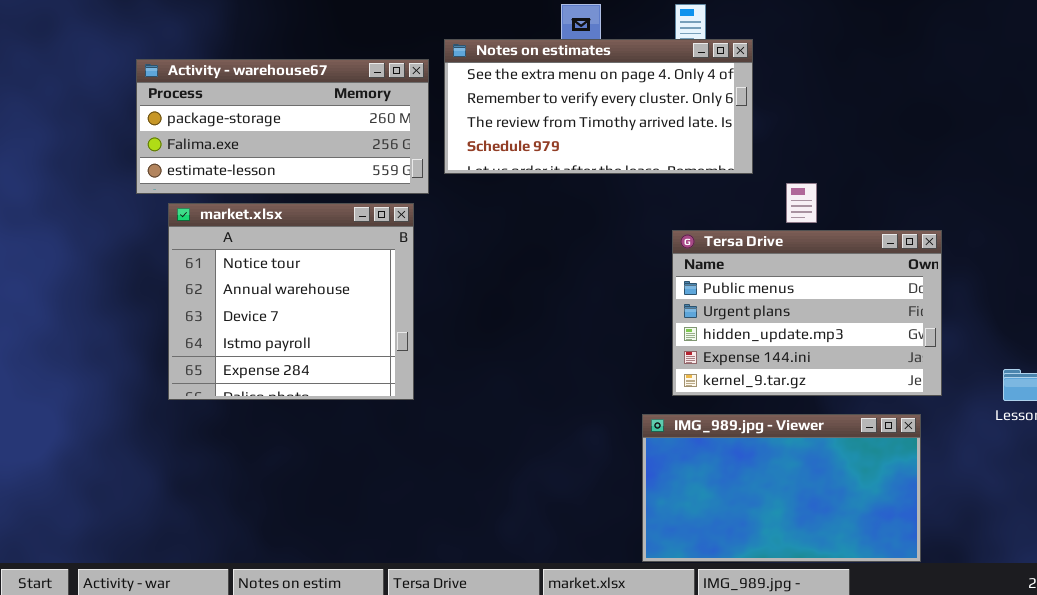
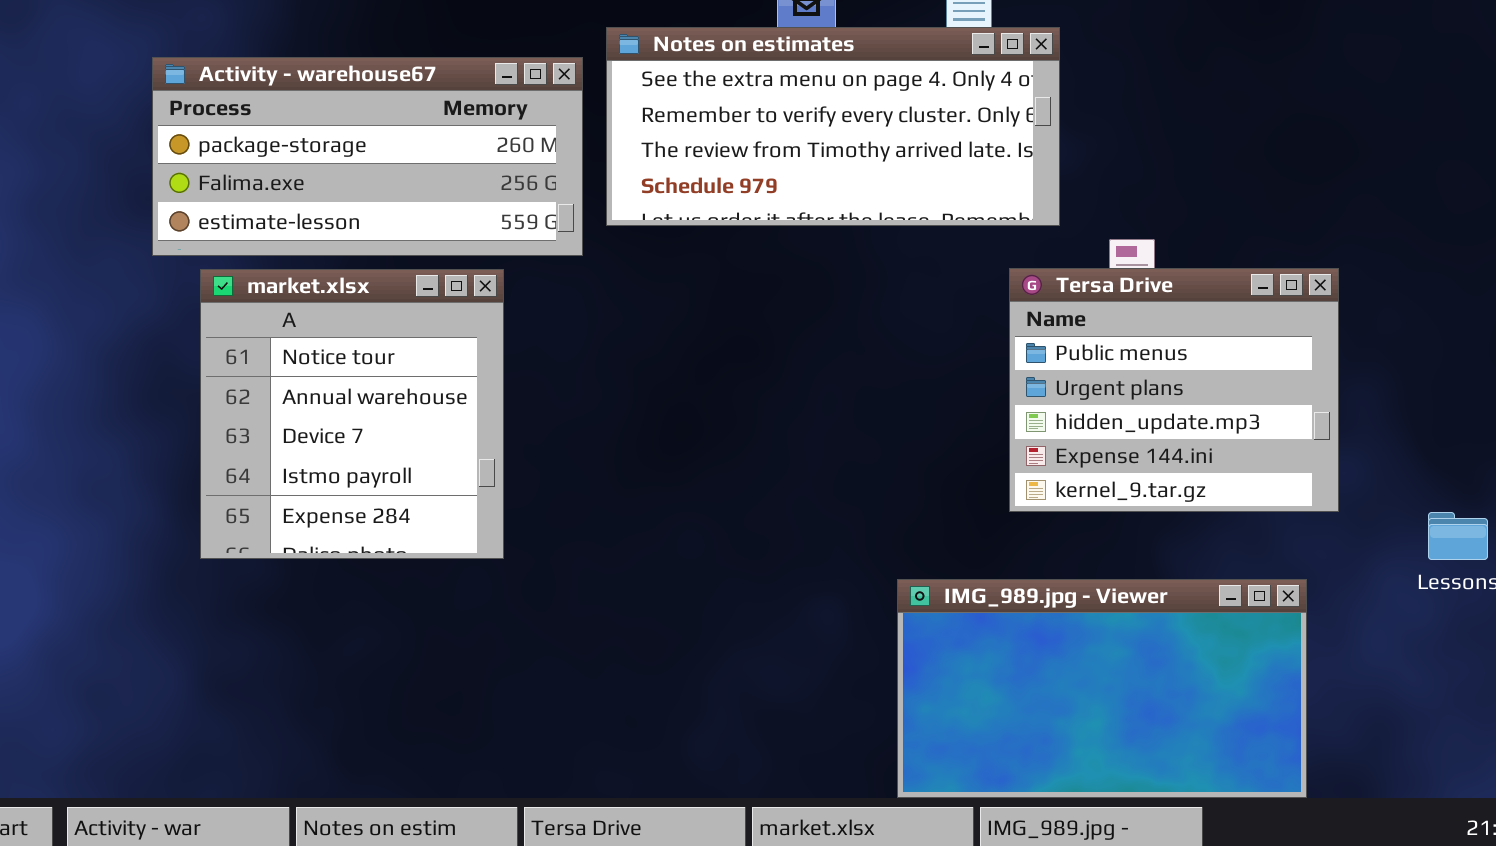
market.xlsx: [168,203,414,400] -> [200,269,504,559], resized
Tersa Drive: [672,230,942,396] -> [1009,268,1339,512], moved, resized

